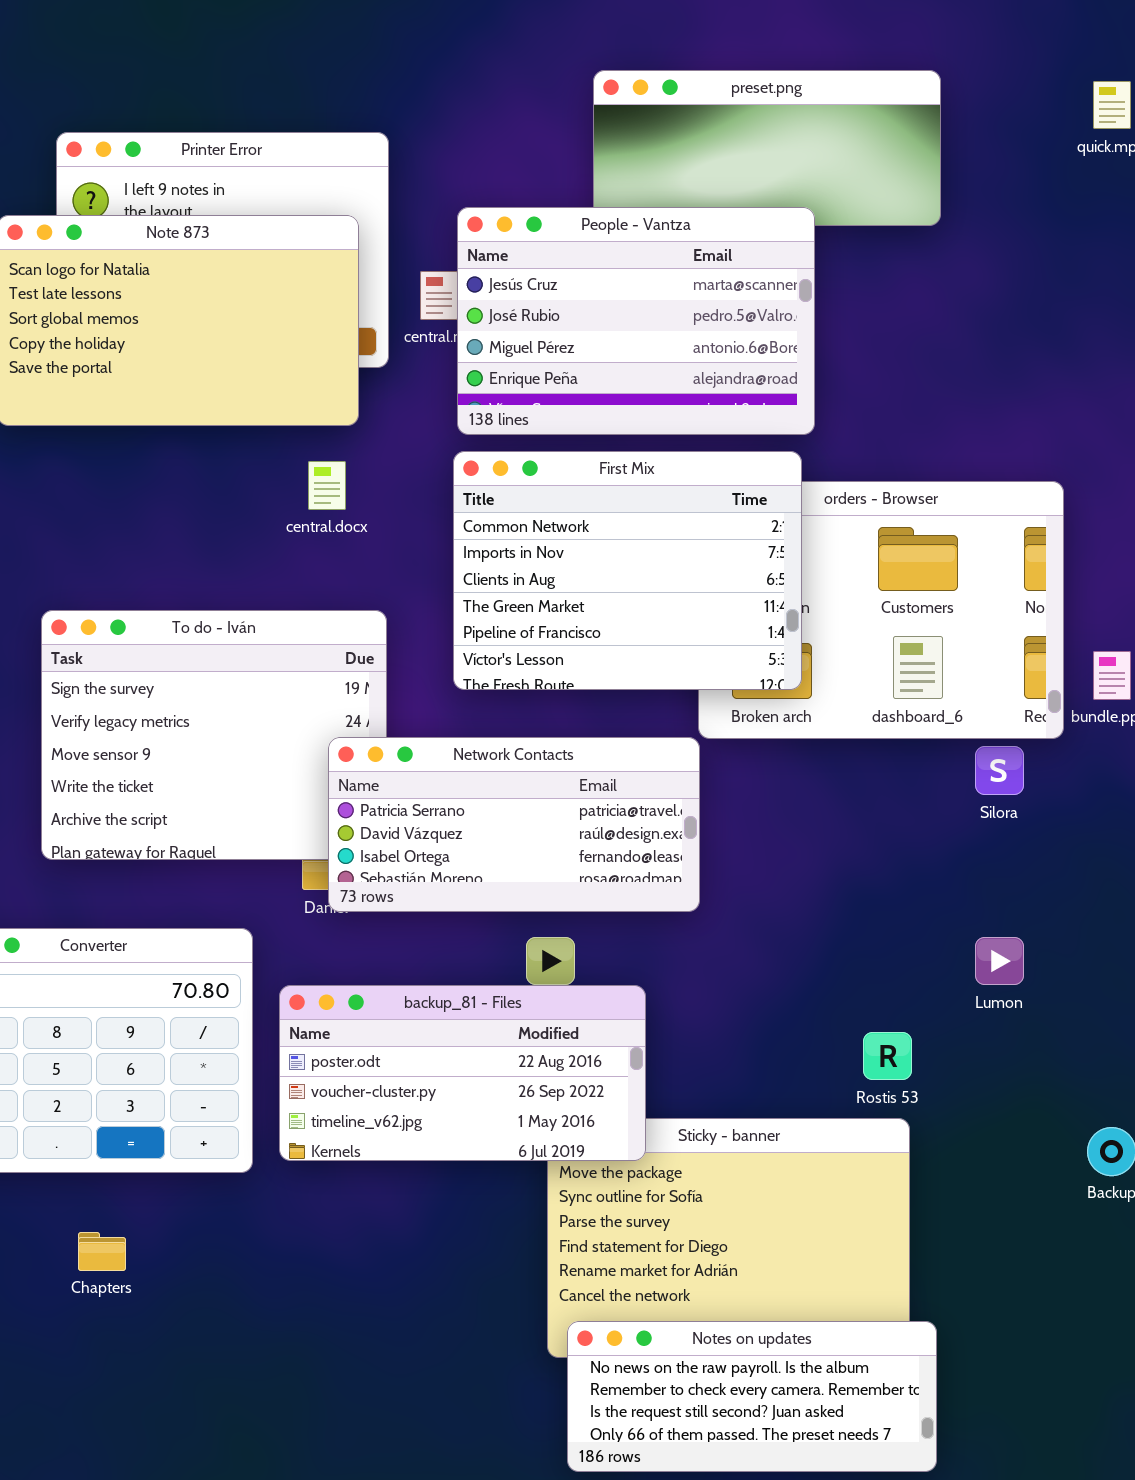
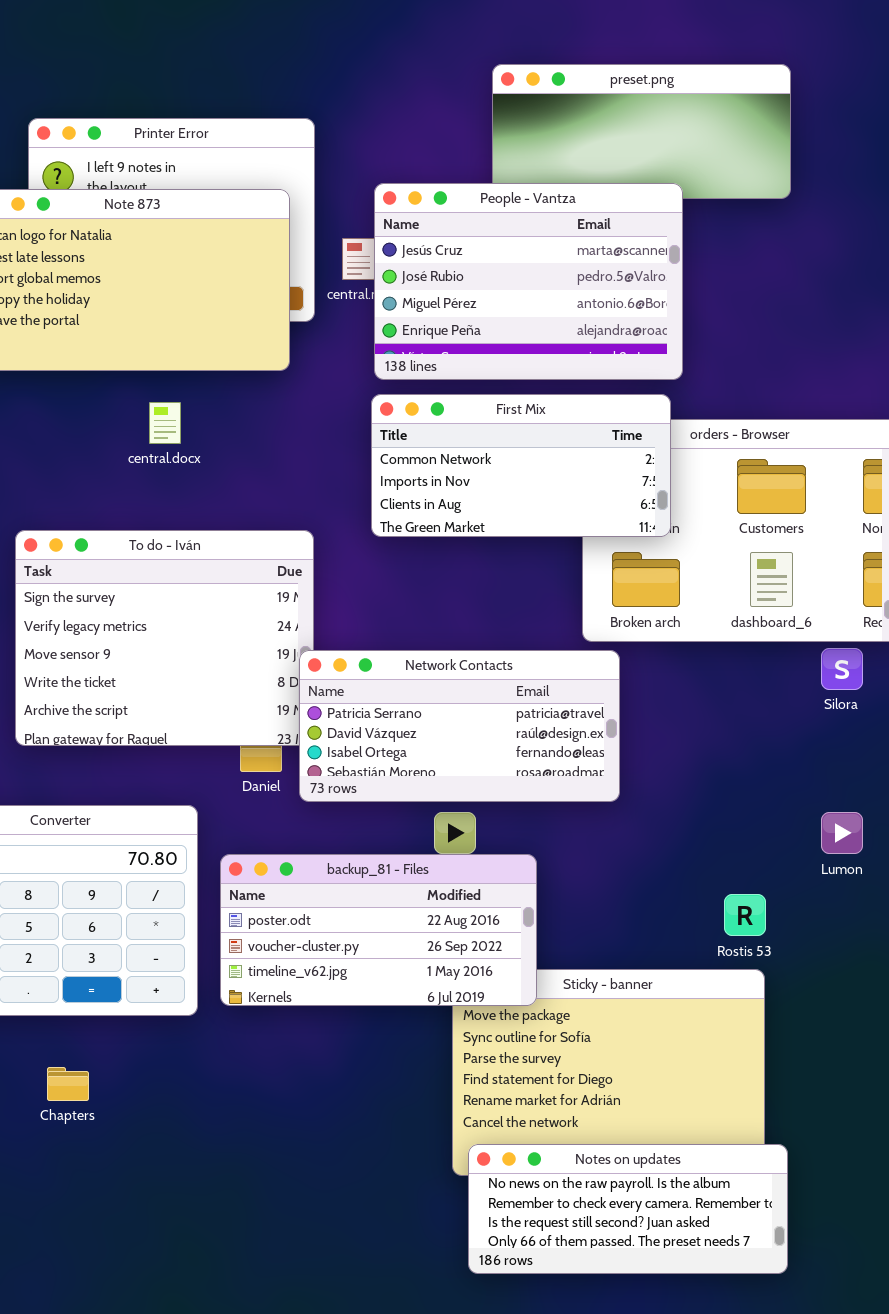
First Mix: [453,451,802,690] -> [371,394,671,537], resized
central.docx: [308,461,346,510] -> [149,402,181,444], moved
Network Contacts: [328,737,700,912] -> [299,650,620,802], moved

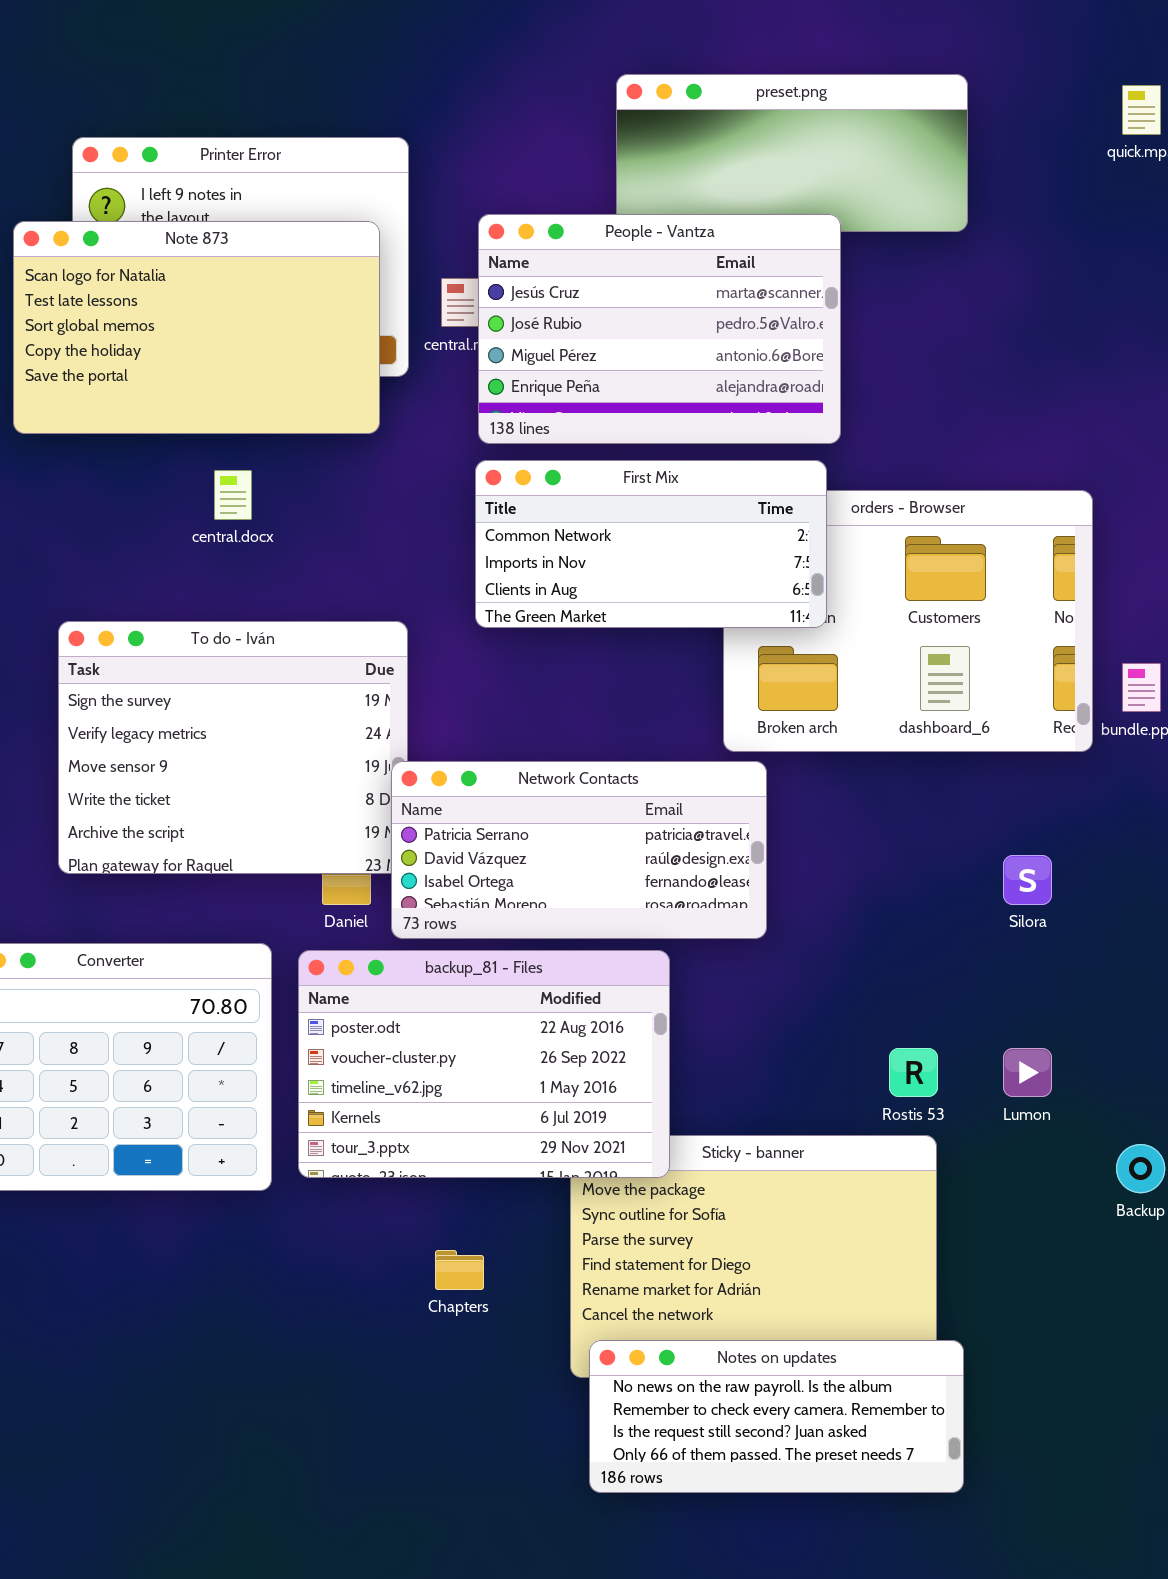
Silora: [821,648,863,690] -> [1003,855,1052,905], moved
Lumon: [821,812,863,854] -> [1003,1048,1052,1097], moved
backup_81 - Files: [220,854,537,1006] -> [298,950,670,1178], resized
Chapters: [47,1067,89,1101] -> [435,1250,484,1290], moved

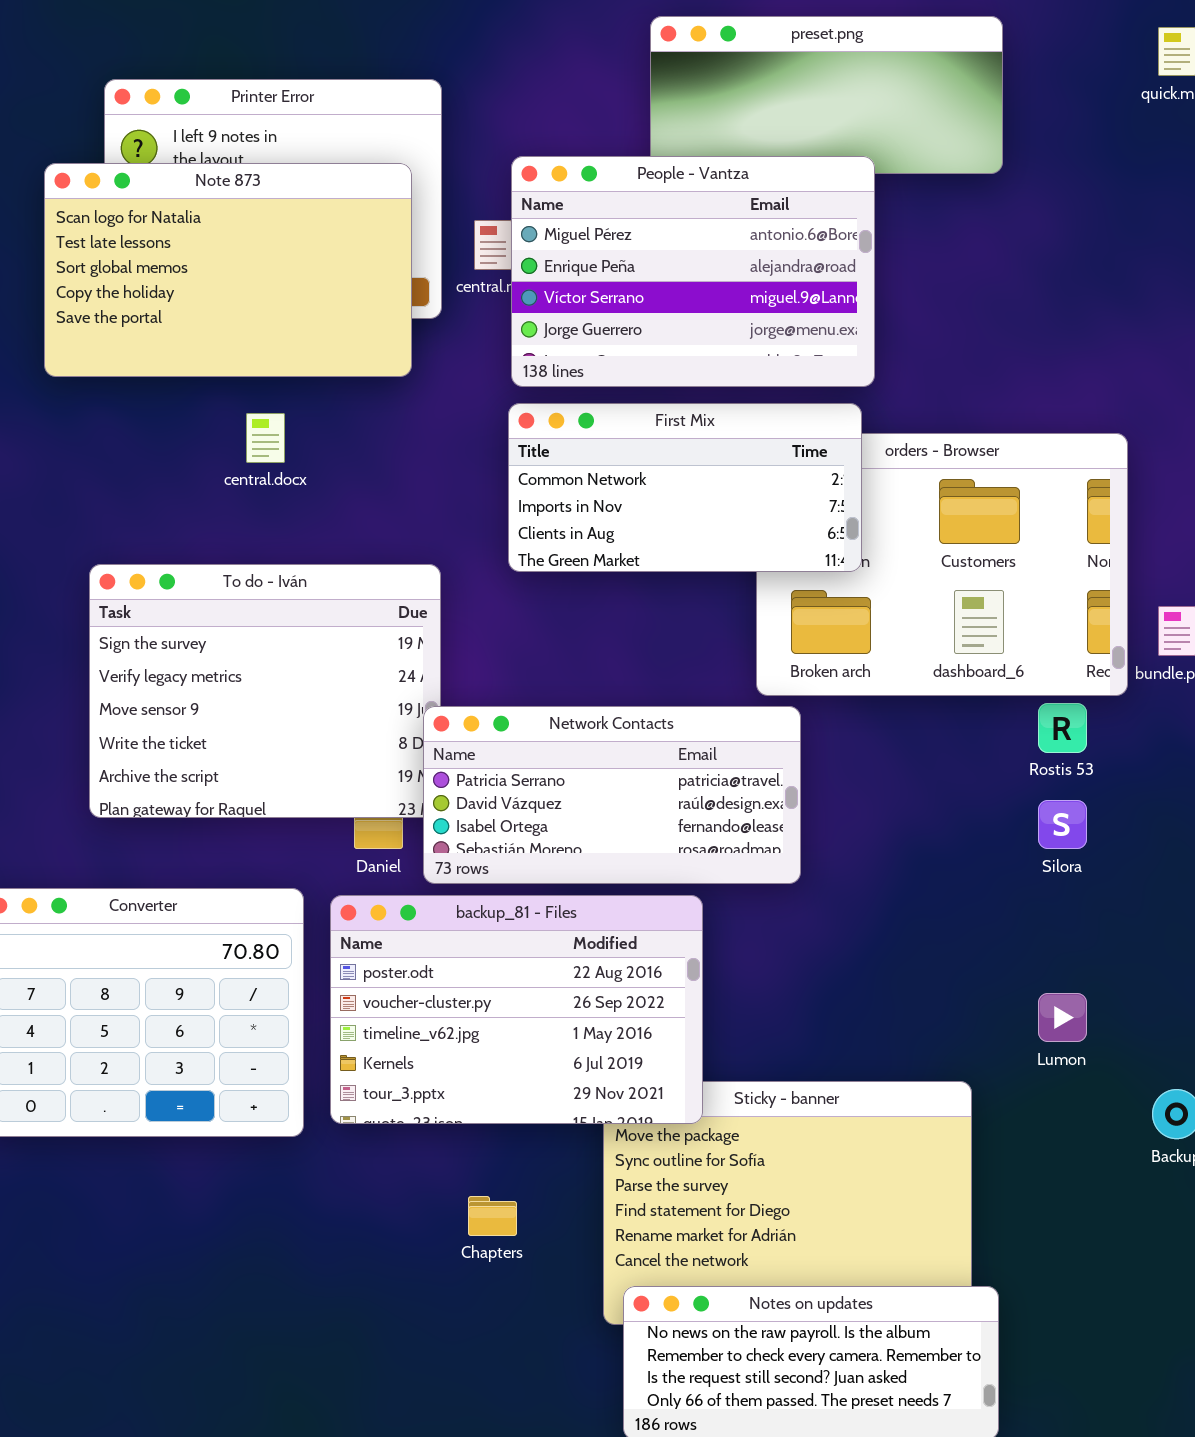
People - Vantza: [478,214,841,444] -> [511,156,875,387], scrolled down 2 rows
Rostis 53: [889,1048,938,1097] -> [1038,703,1087,753], moved

